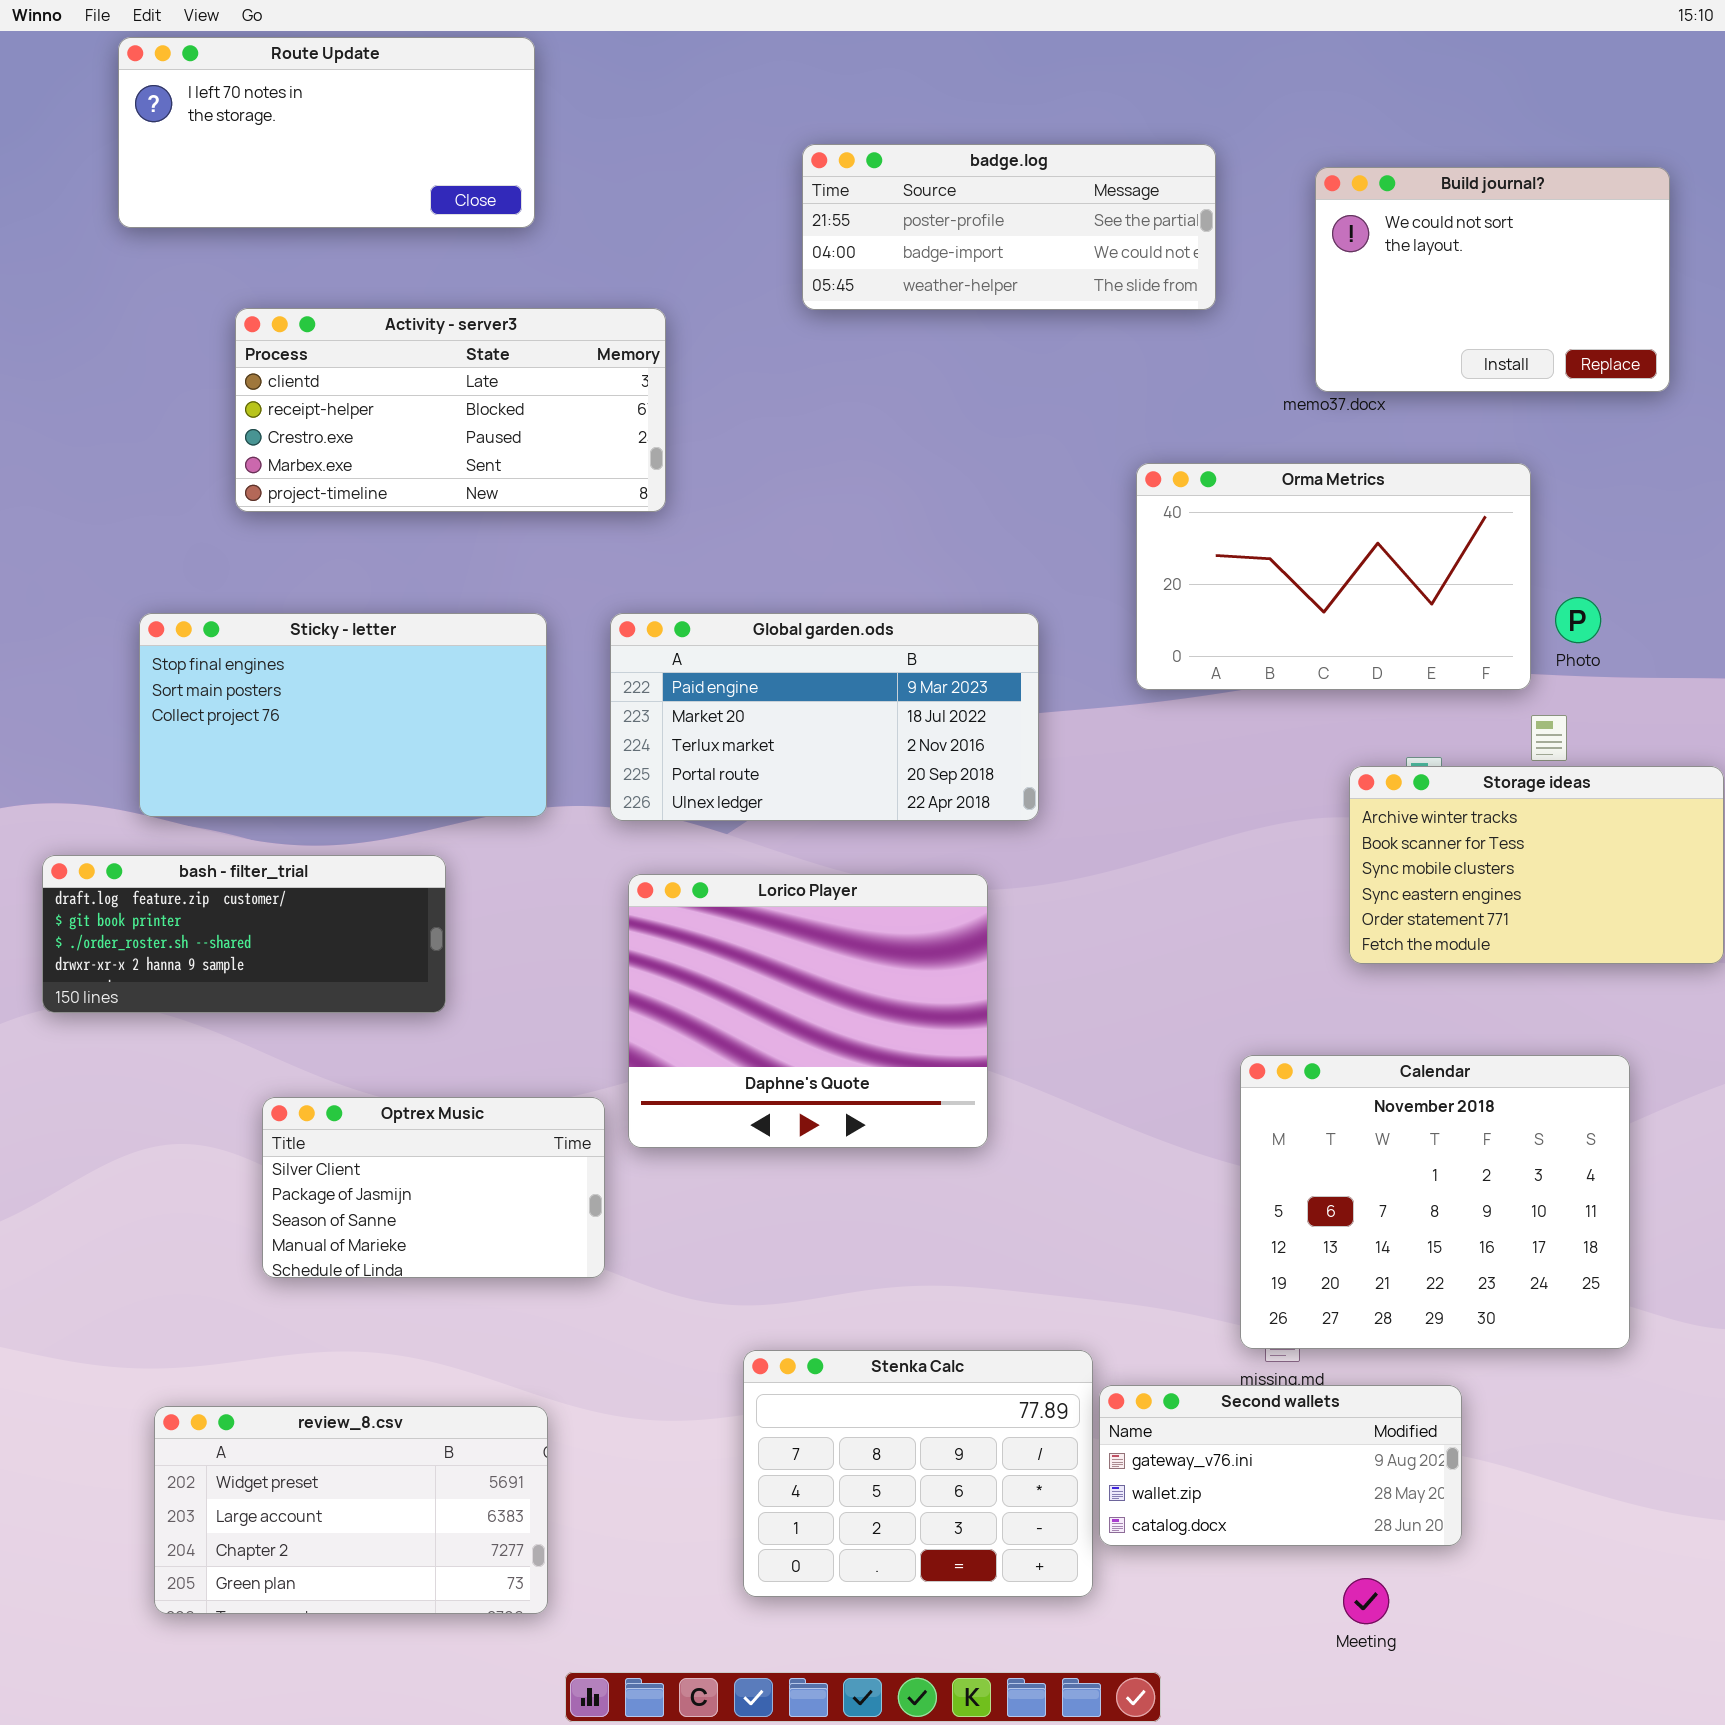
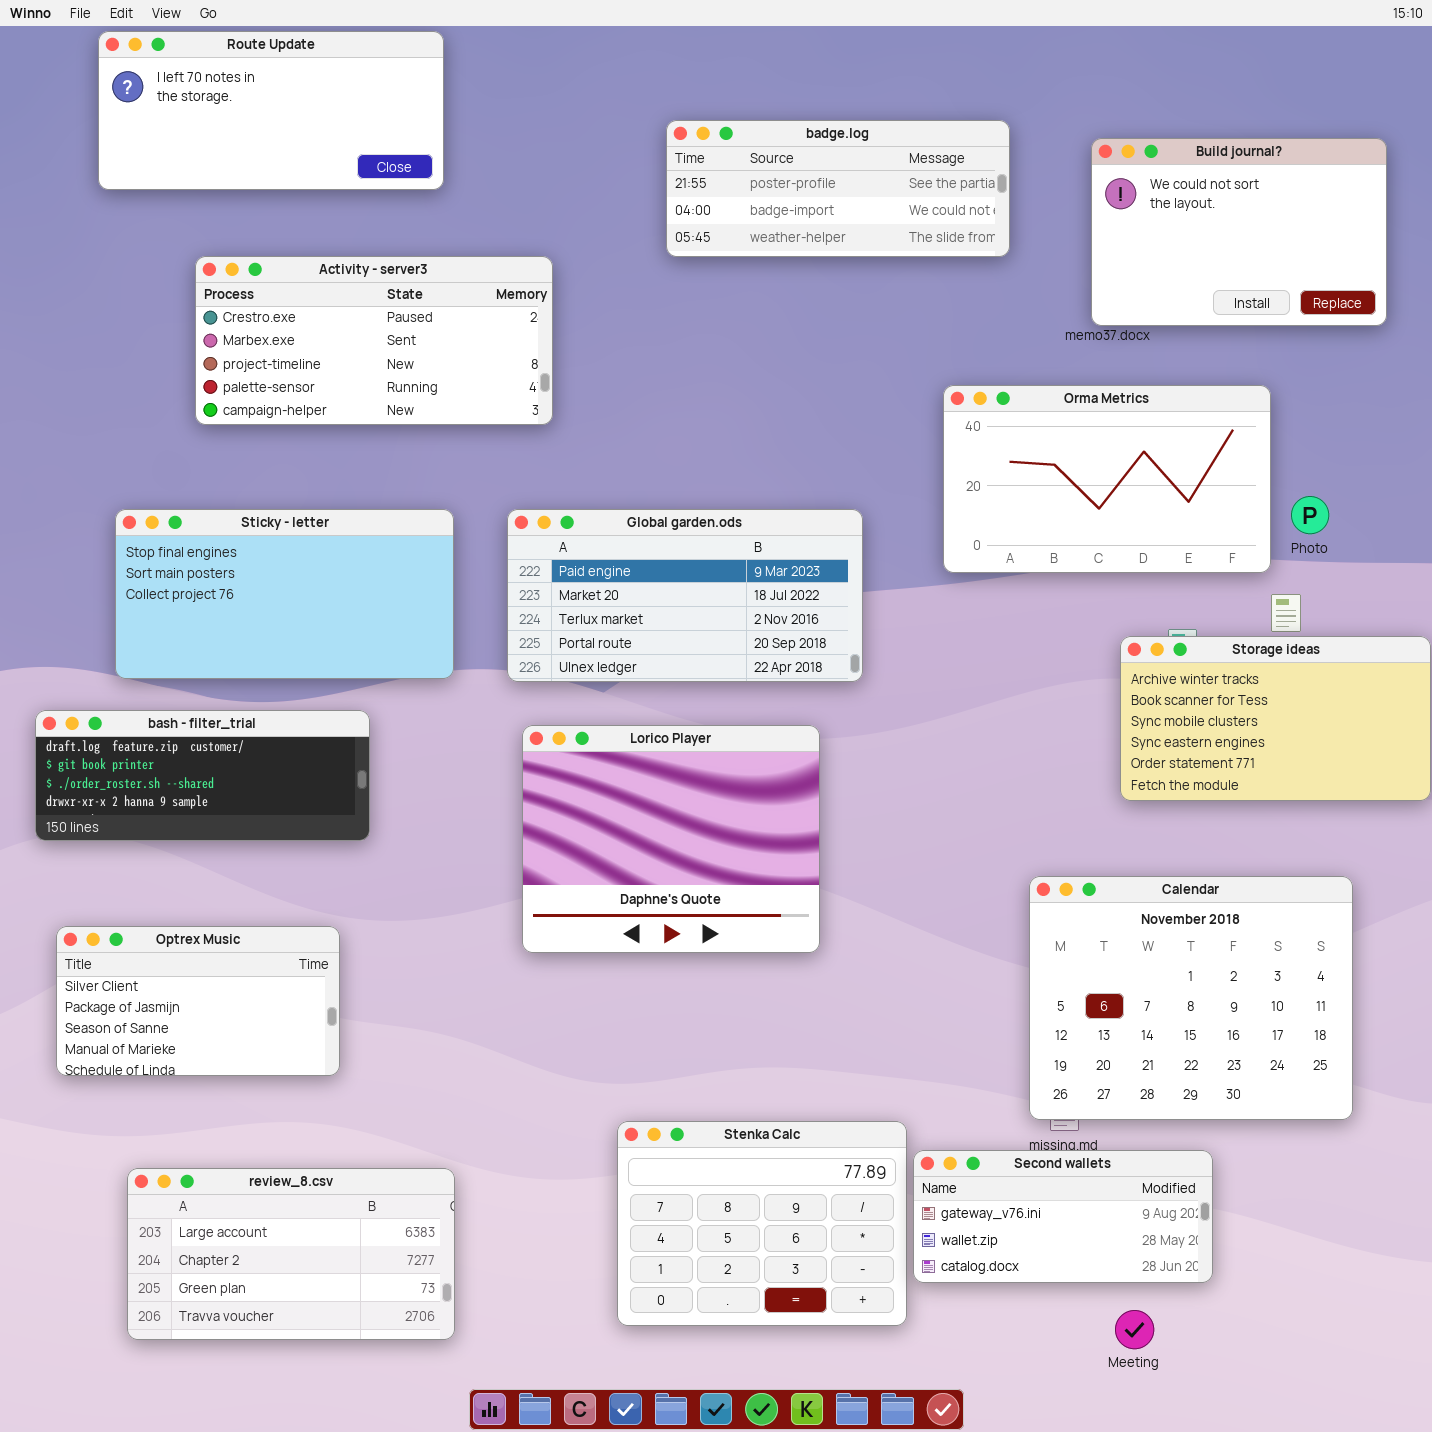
Activity - server3: [235,308,666,512] -> [195,256,553,425], scrolled down 2 rows
Optrex Music: [262,1097,605,1278] -> [56,926,340,1076], moved
review_8.csv: [154,1406,548,1614] -> [127,1168,455,1340], scrolled down 1 row

